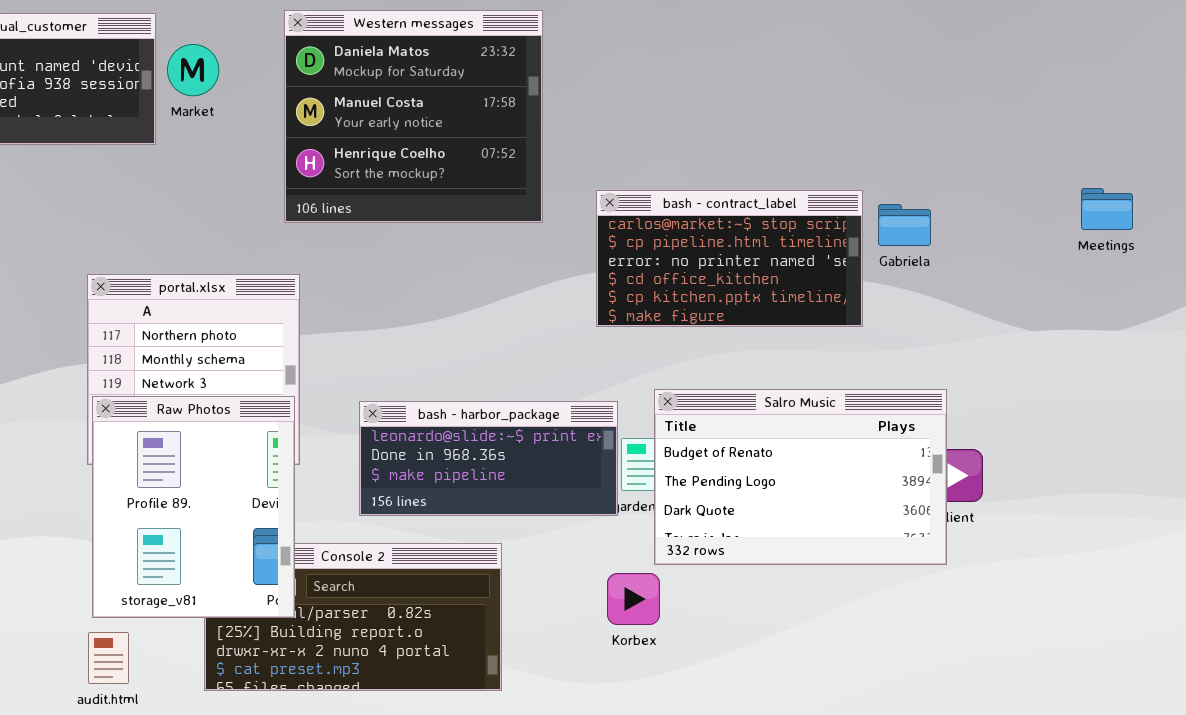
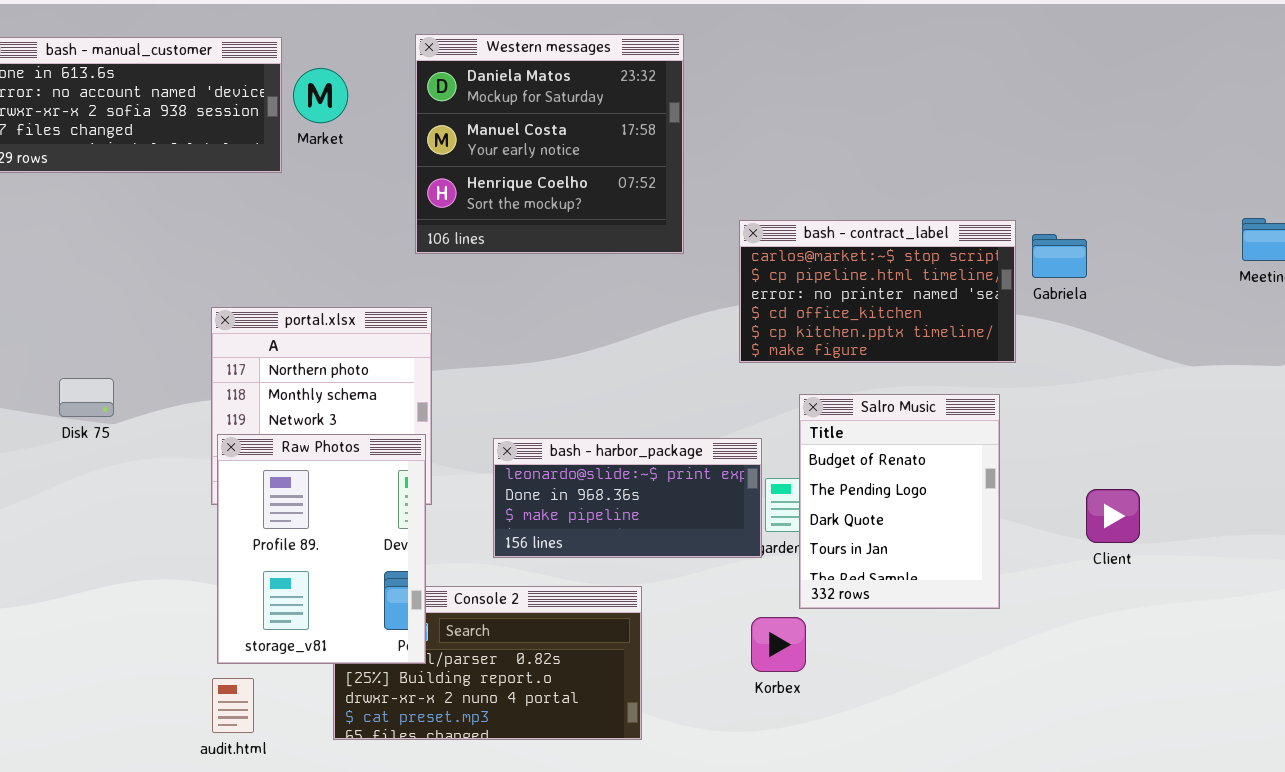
Salro Music: [654,389,947,565] -> [799,394,1000,609], resized

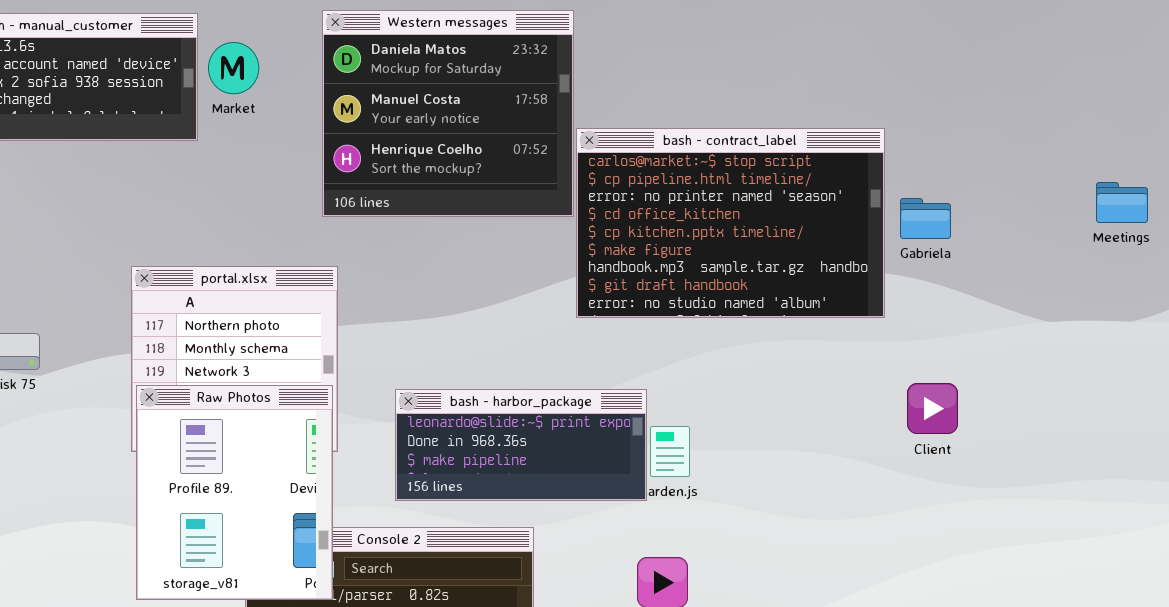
bash - contract_label: [739,220,1016,363] -> [576,128,885,318], resized
Salro Music: [799,394,1000,609] -> none, closed
Client: [1086,489,1140,543] -> [907,383,958,434], moved

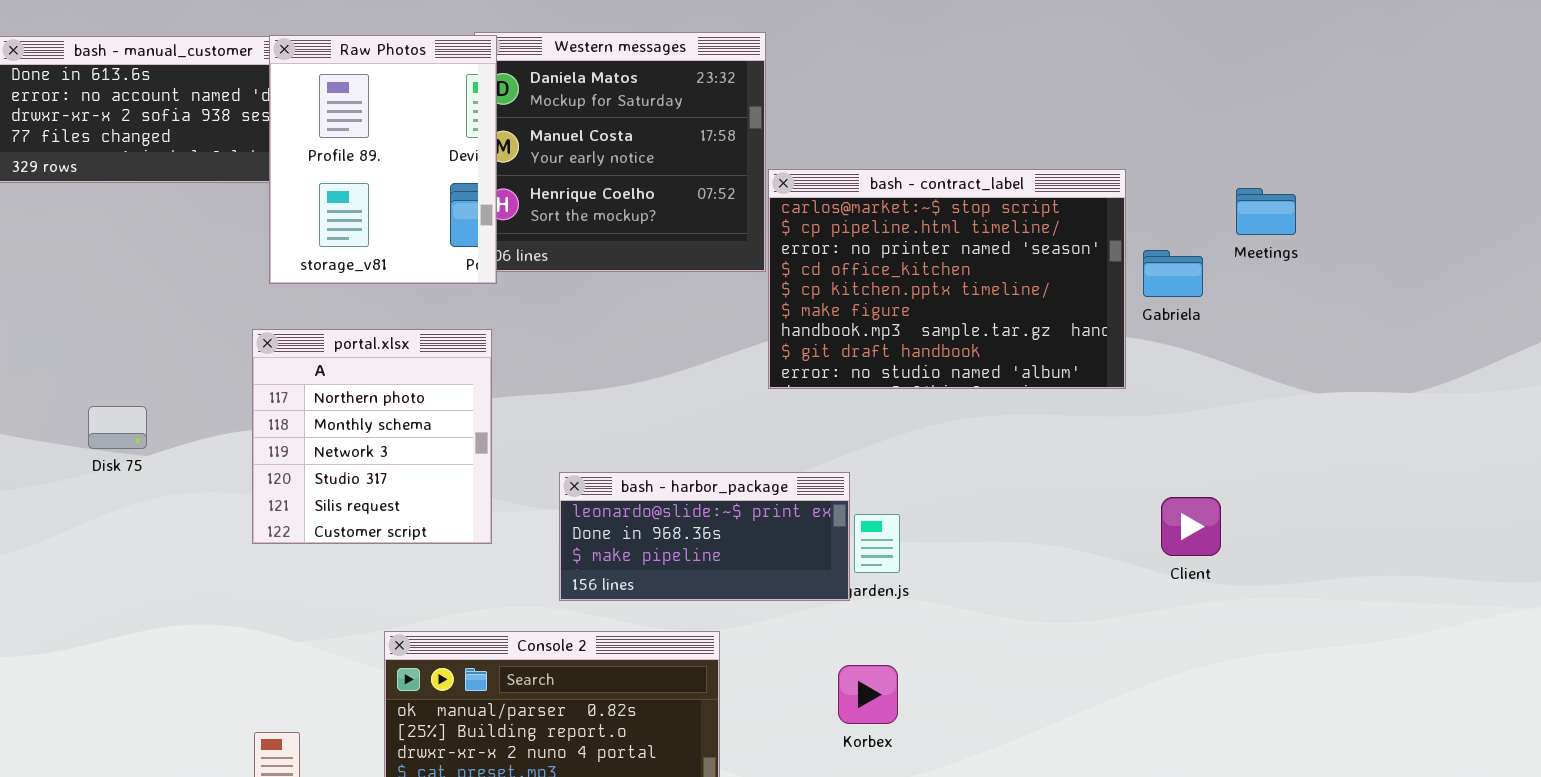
Meetings: [1096,182,1148,223] -> [1236,188,1296,235], moved
Client: [907,383,958,434] -> [1161,497,1221,556], moved
Raw Photos: [136,385,333,600] -> [269,35,497,284], moved

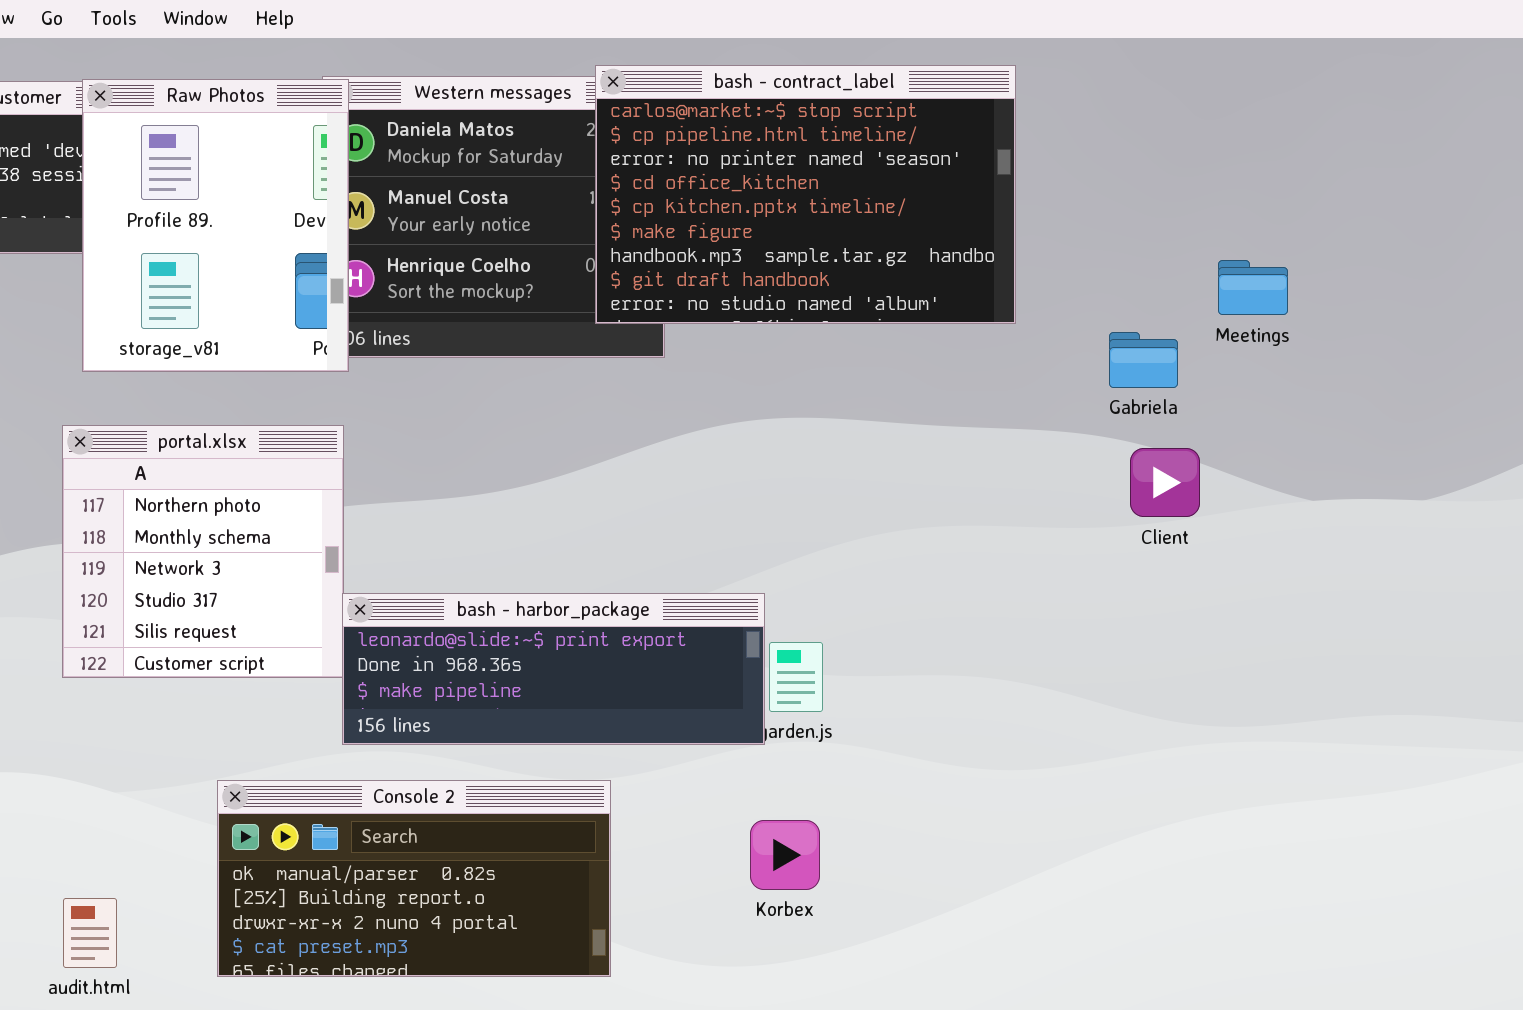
bash - contract_label: [768,169,1126,389] -> [595,65,1016,324], moved
bash - harbor_package: [559,472,850,601] -> [342,593,765,745], resized
Client: [1161,497,1221,556] -> [1130,448,1200,517], moved

